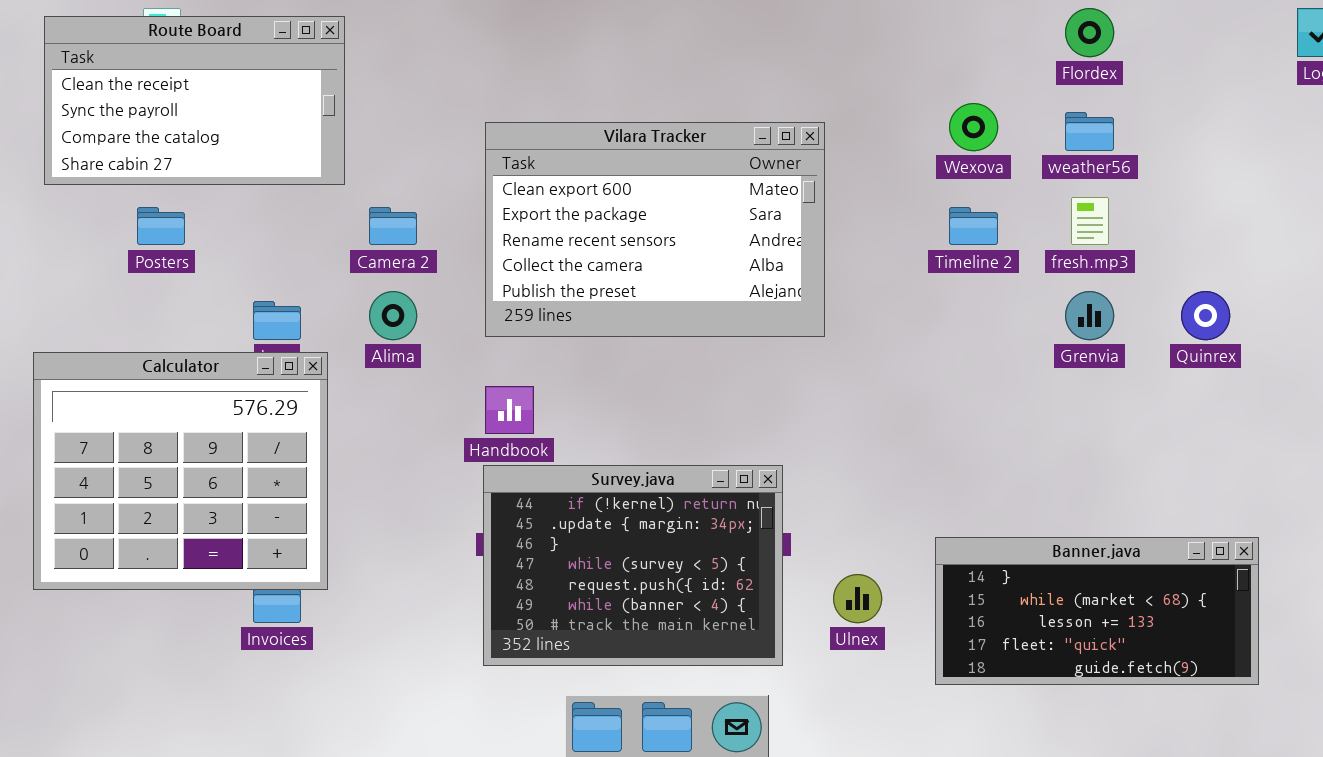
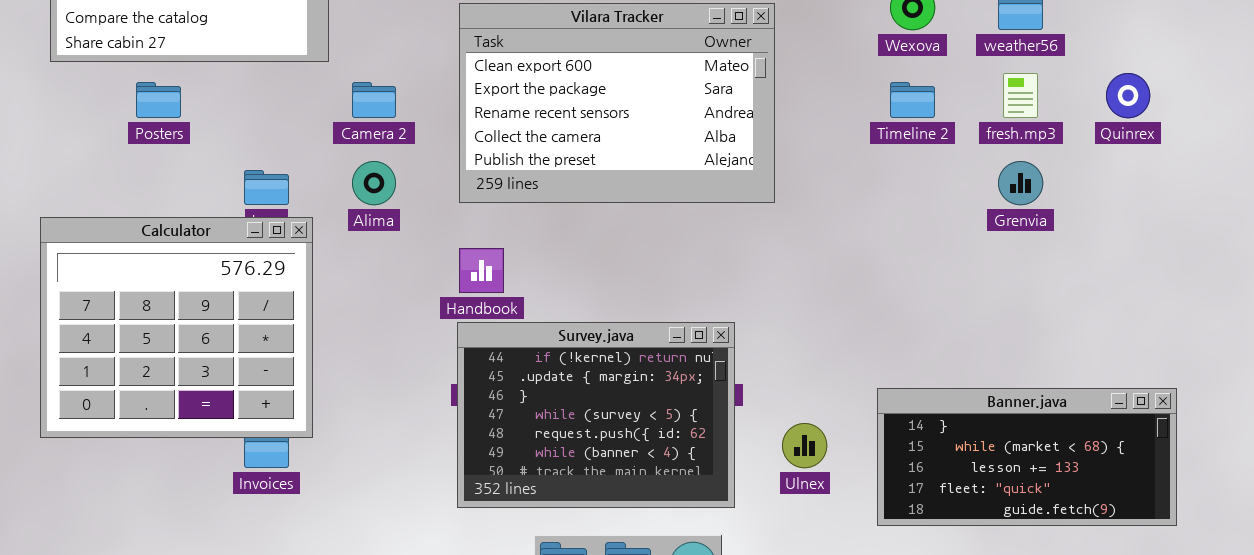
Quinrex: [1181,291,1230,340] -> [1106,73,1150,118], moved

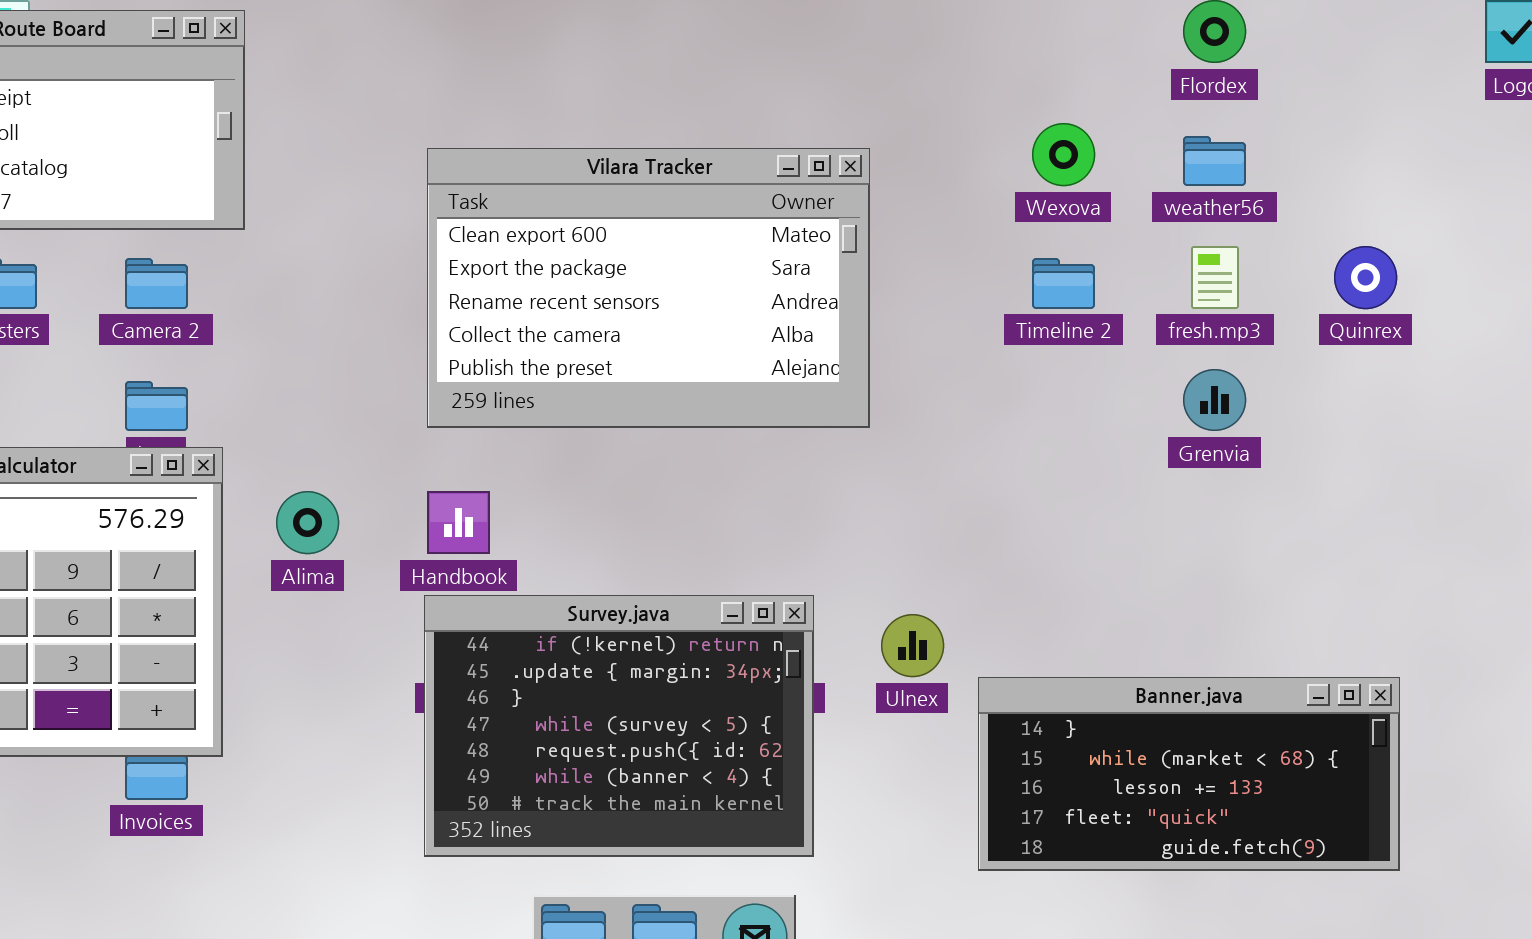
Camera 2: [352,82,396,118] -> [125,258,188,309], moved
Alima: [352,161,396,205] -> [276,491,339,554], moved
Banner.java: [877,388,1177,526] -> [978,677,1400,871], moved
Ulnex: [782,423,827,468] -> [881,614,944,677], moved

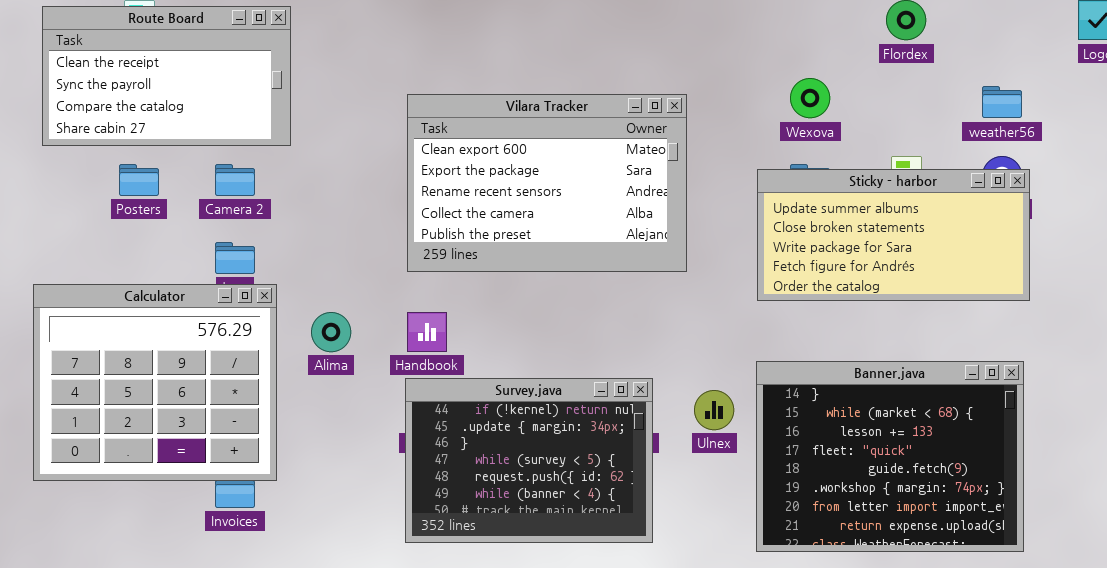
weather56: [1183,136,1246,186] -> [982,86,1022,118], moved
Sticky - harbor: none -> [757,169,1030,301], opened
Banner.java: [978,677,1400,871] -> [756,361,1024,552], resized

